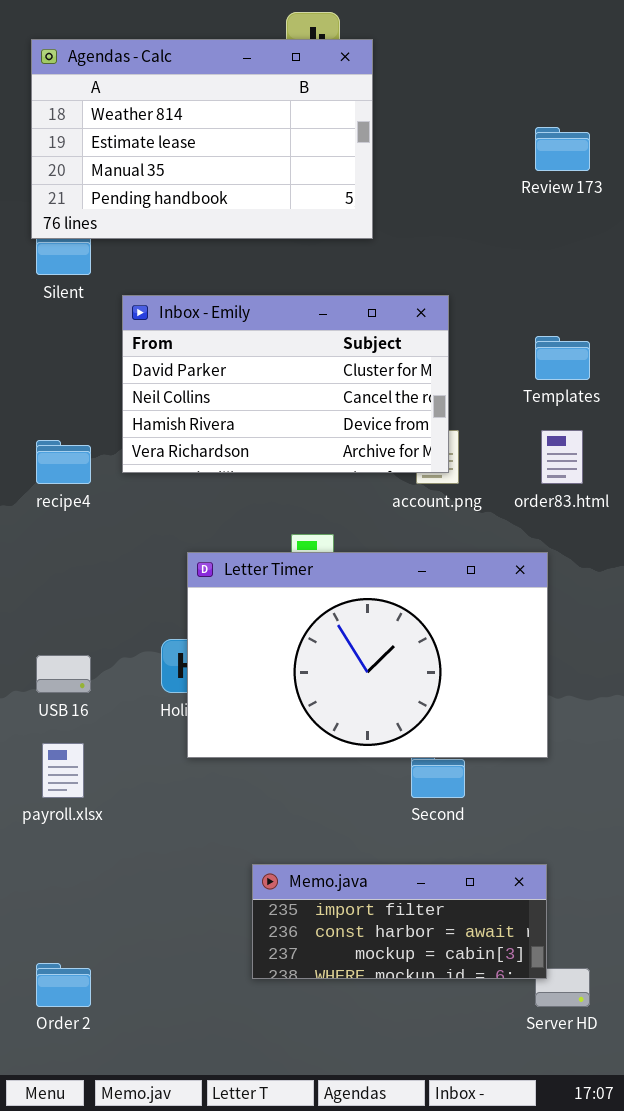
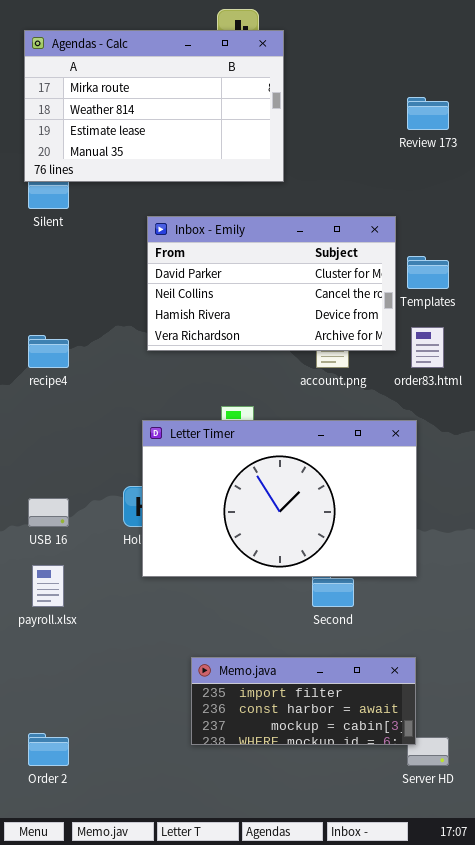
Agendas - Calc: [31,39,373,239] -> [24,30,284,182], scrolled up 1 row
Inbox - Emily: [122,295,449,473] -> [147,216,396,351], moved

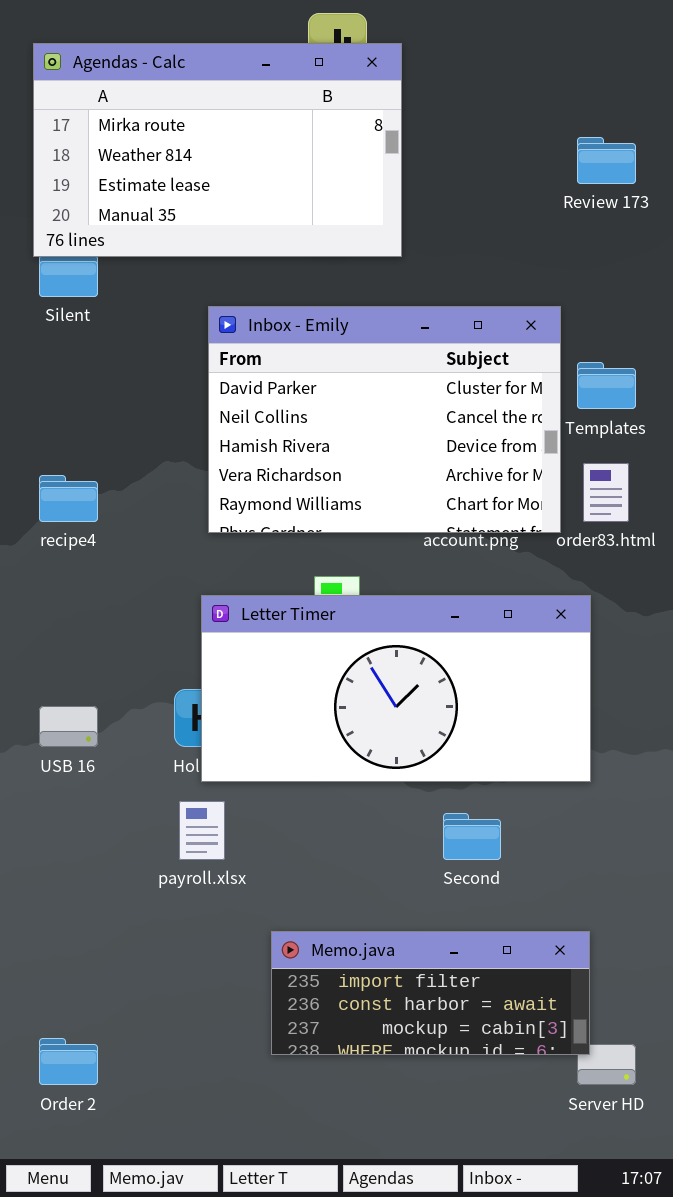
Inbox - Emily: [147,216,396,351] -> [208,306,561,533], resized
Letter Timer: [142,420,417,577] -> [201,595,591,782], resized
payroll.xlsx: [32,565,64,607] -> [179,801,225,860], moved

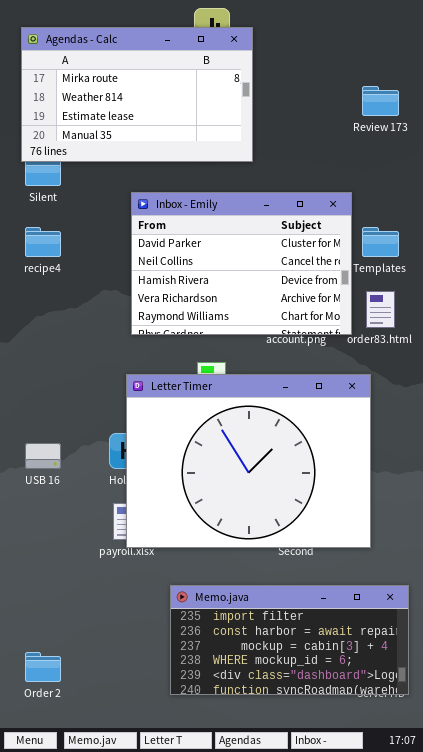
recipe4: [39,475,98,522] -> [25,227,61,257], moved
Letter Timer: [201,595,591,782] -> [126,374,371,548], resized
Memo.java: [271,931,590,1055] -> [170,585,409,695], resized

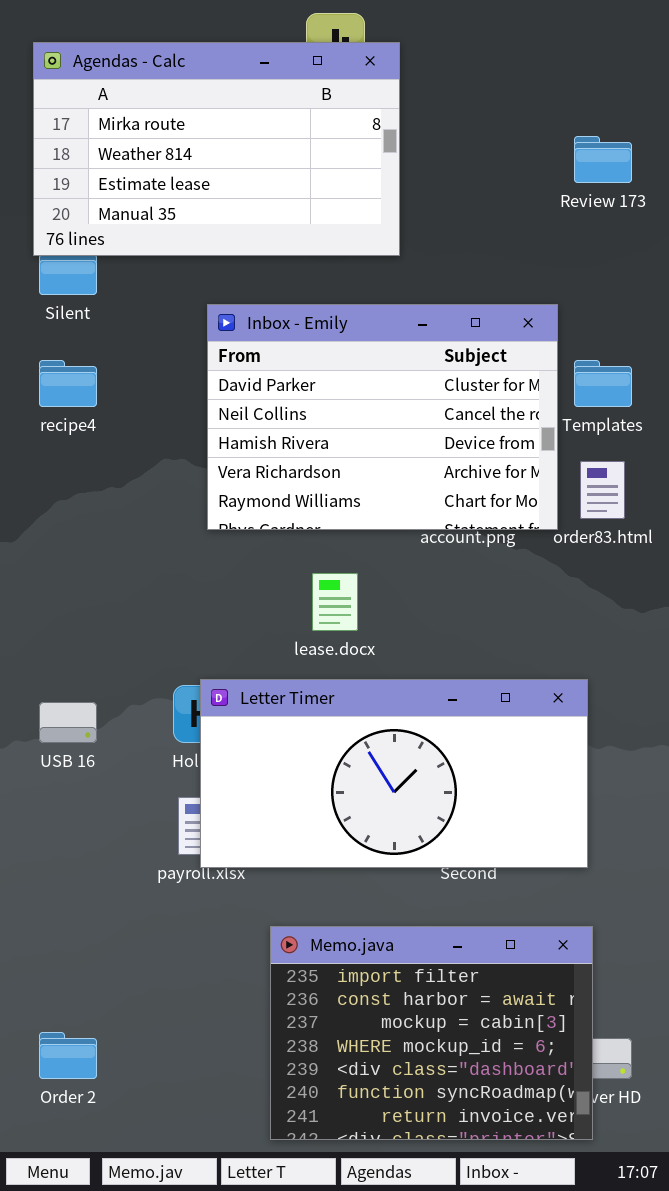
Letter Timer: [126,374,371,548] -> [200,679,588,868], resized
Memo.java: [170,585,409,695] -> [270,926,593,1140], resized

